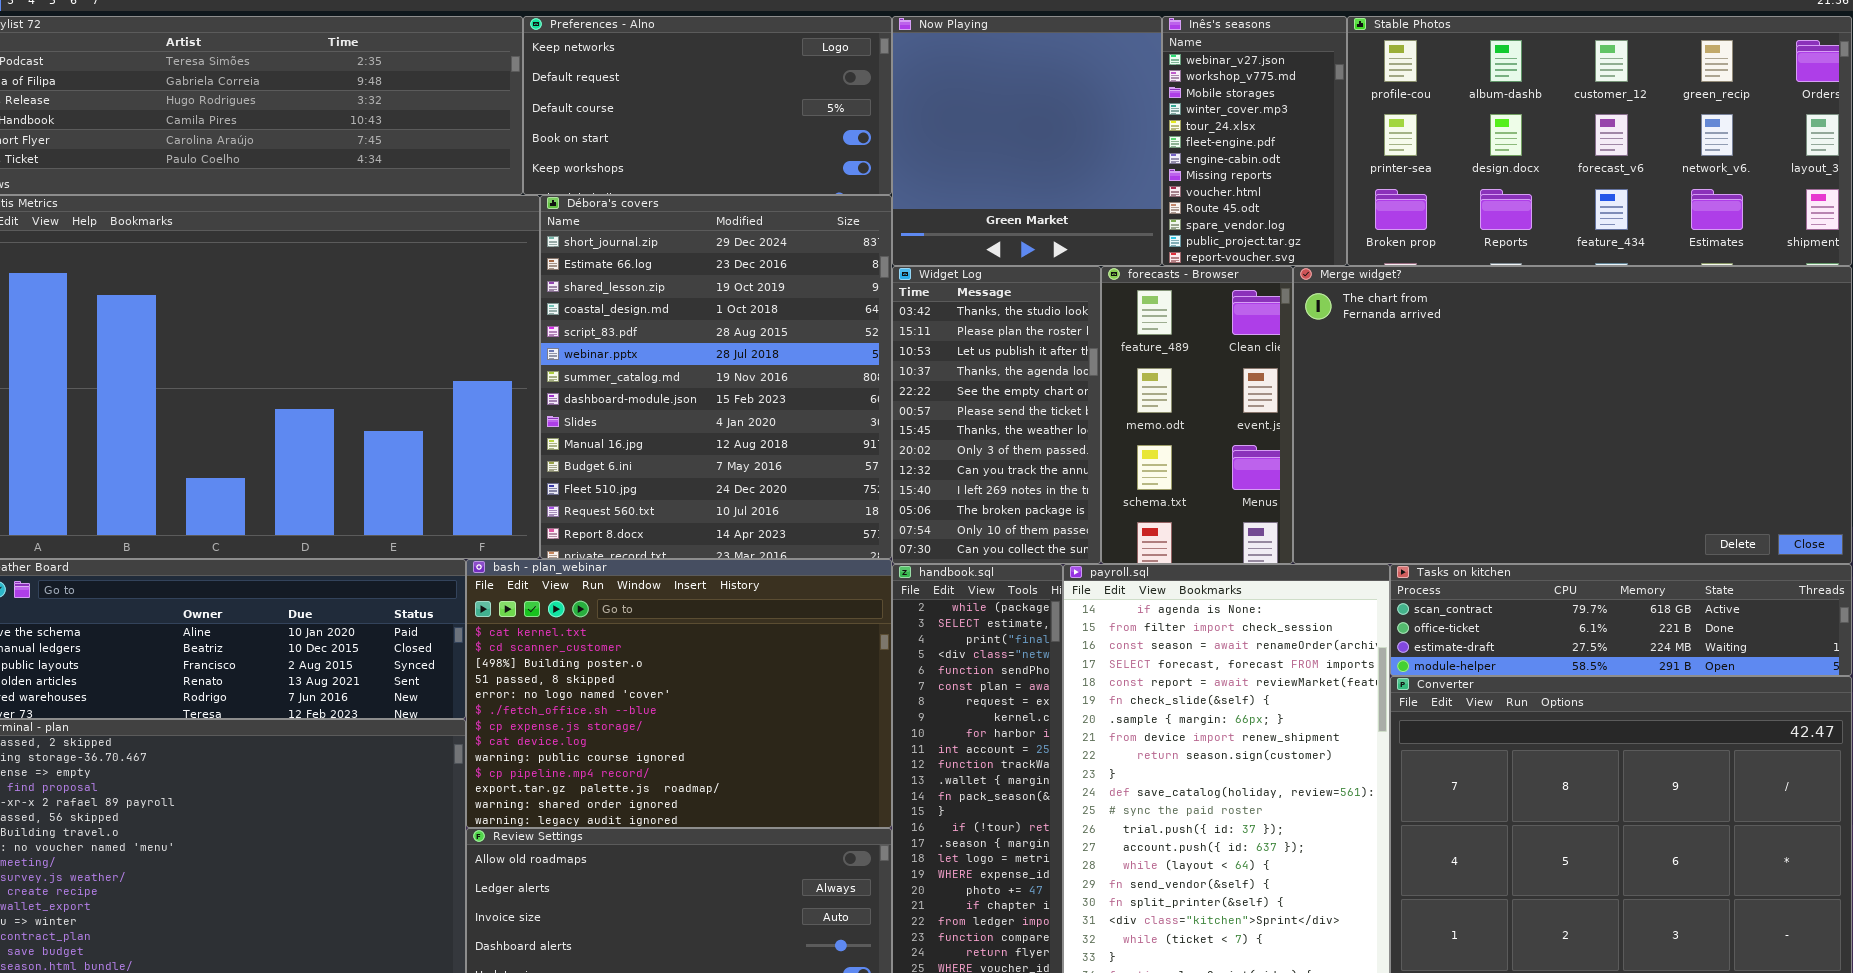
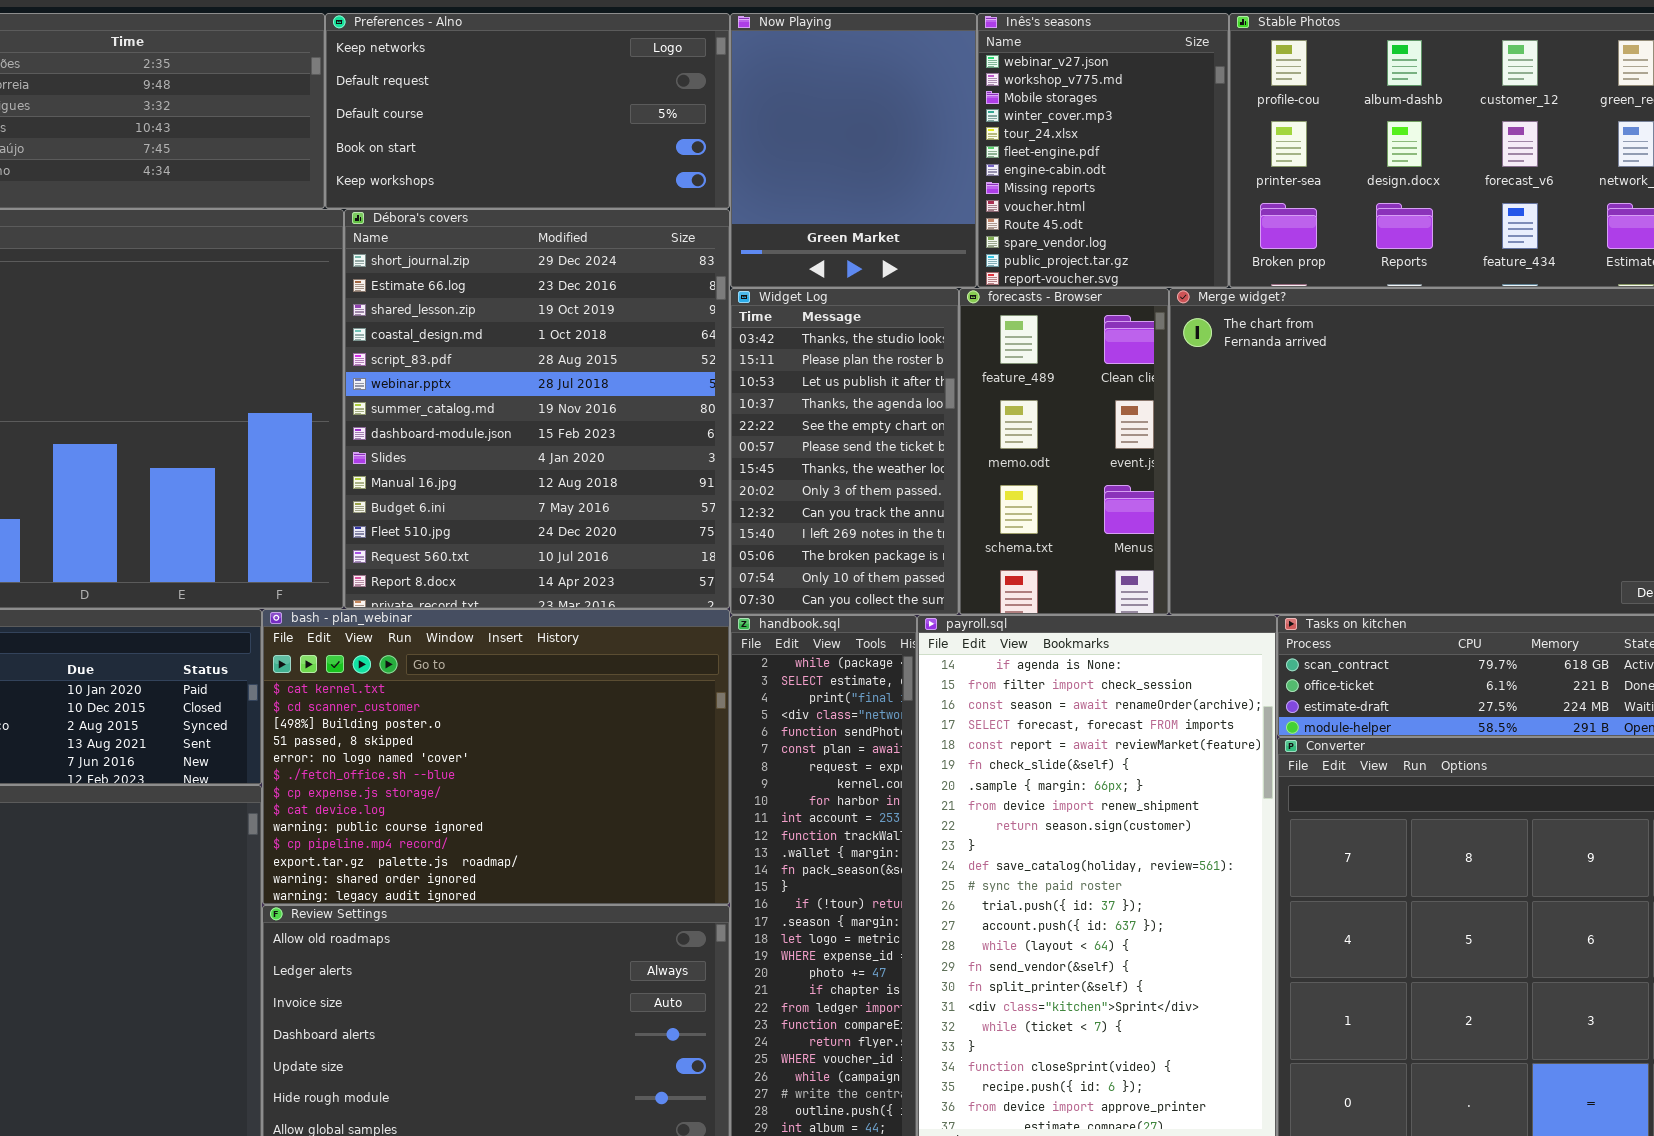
Now Playing: [892,16,1162,266] -> [730,13,977,288], resized
Inês's seasons: [1162,16,1347,266] -> [977,13,1229,288], resized

